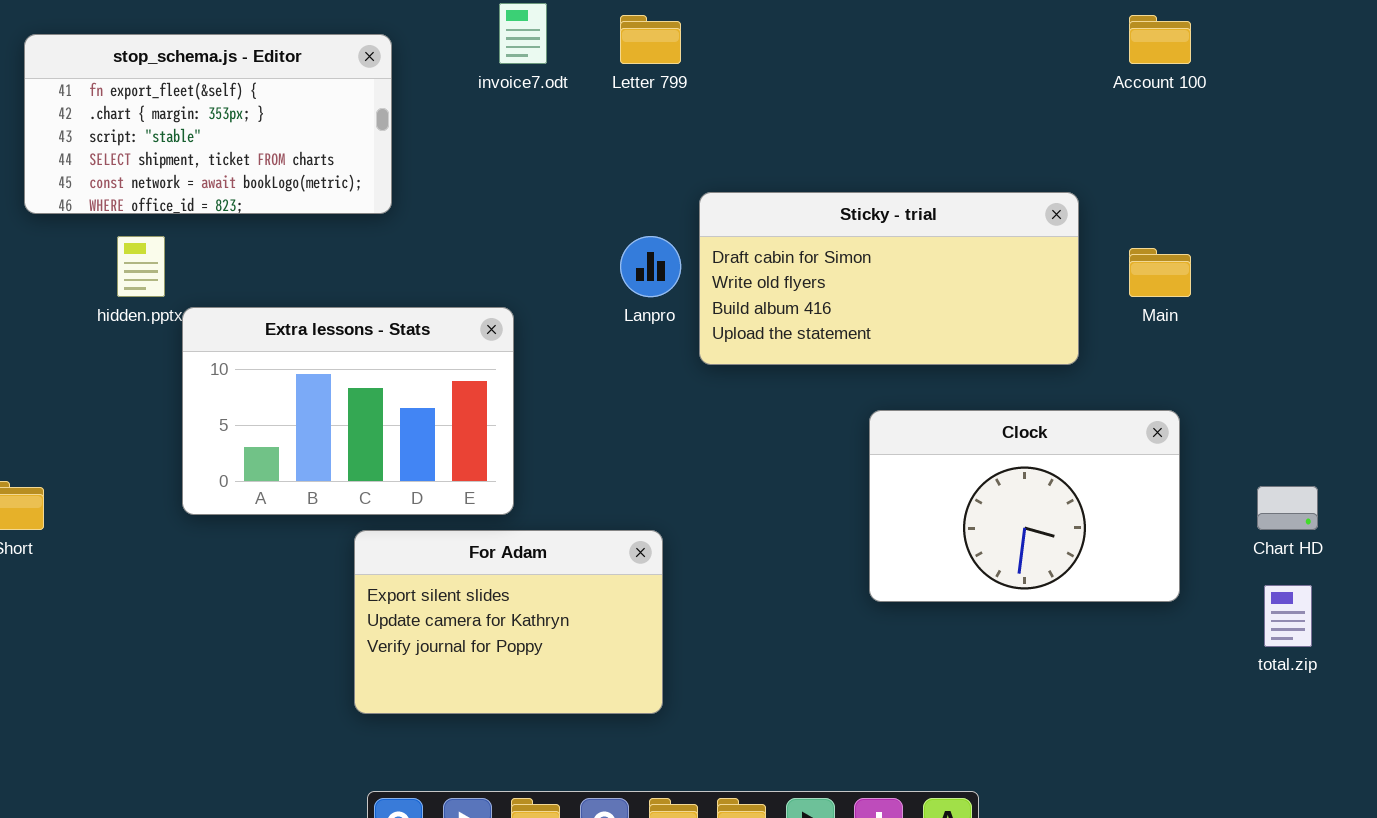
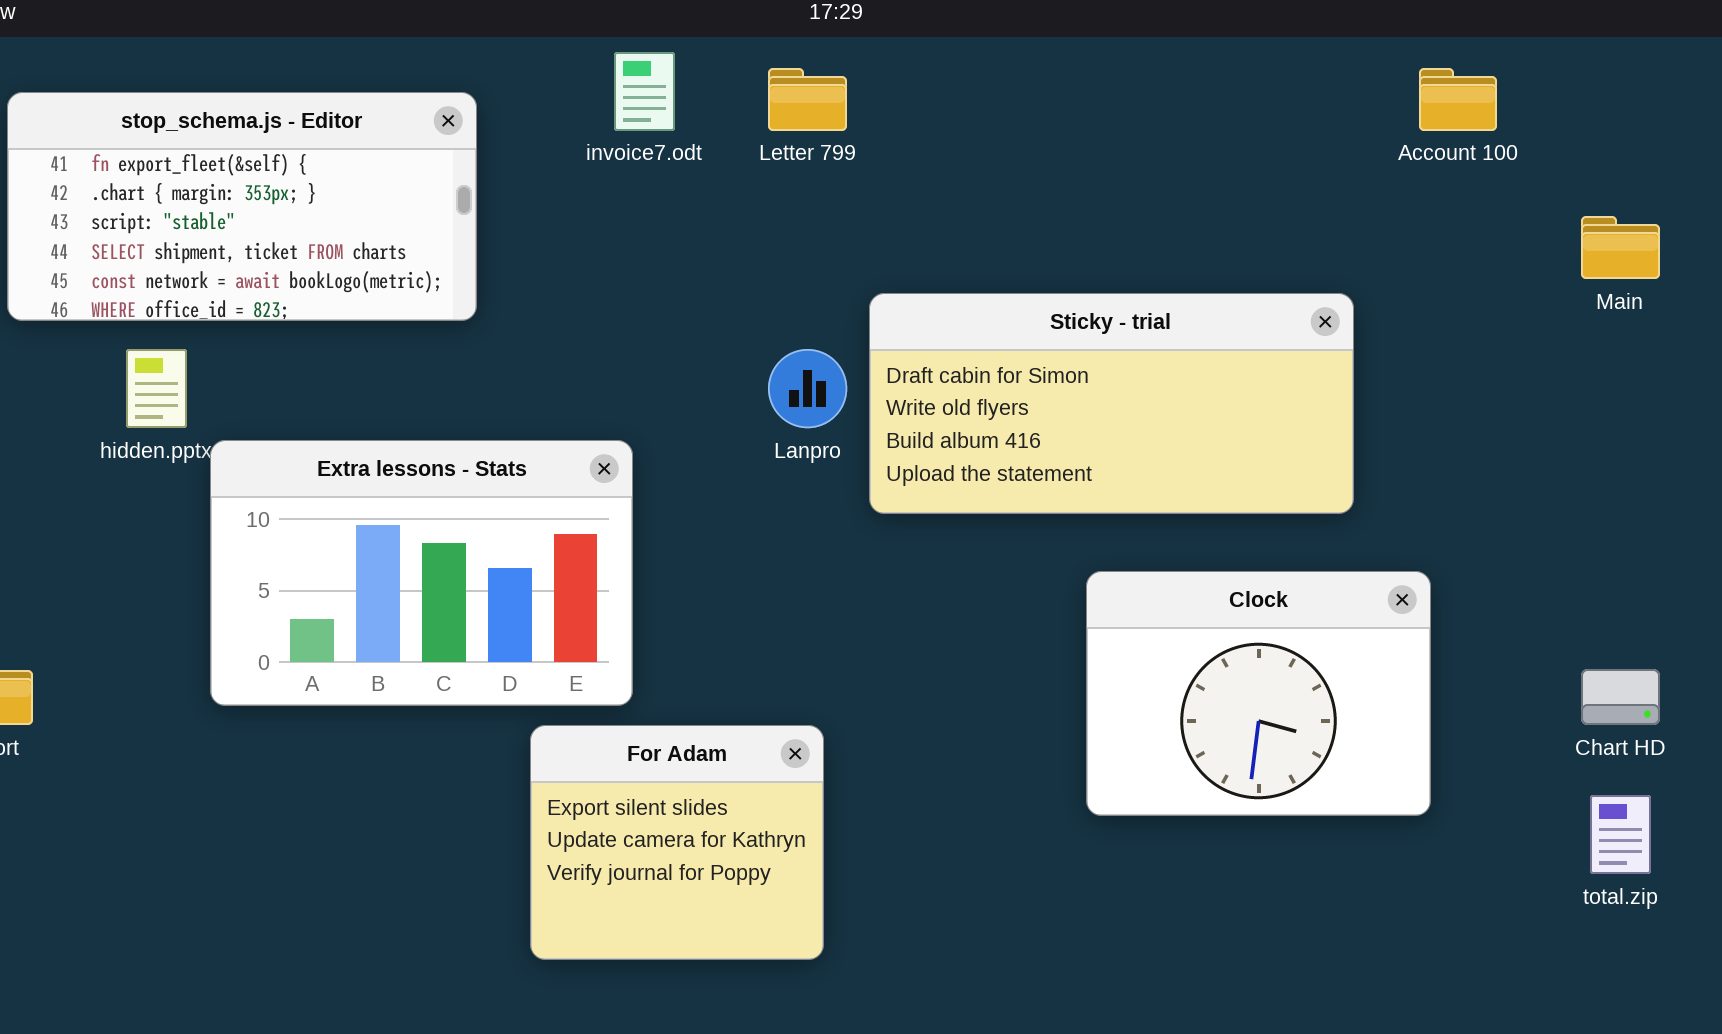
Main: [1129,248,1191,297] -> [1581,216,1660,279], moved
Clock: [869,410,1180,602] -> [1086,571,1431,816], resized
For Adam: [354,530,663,714] -> [530,725,824,960], resized

